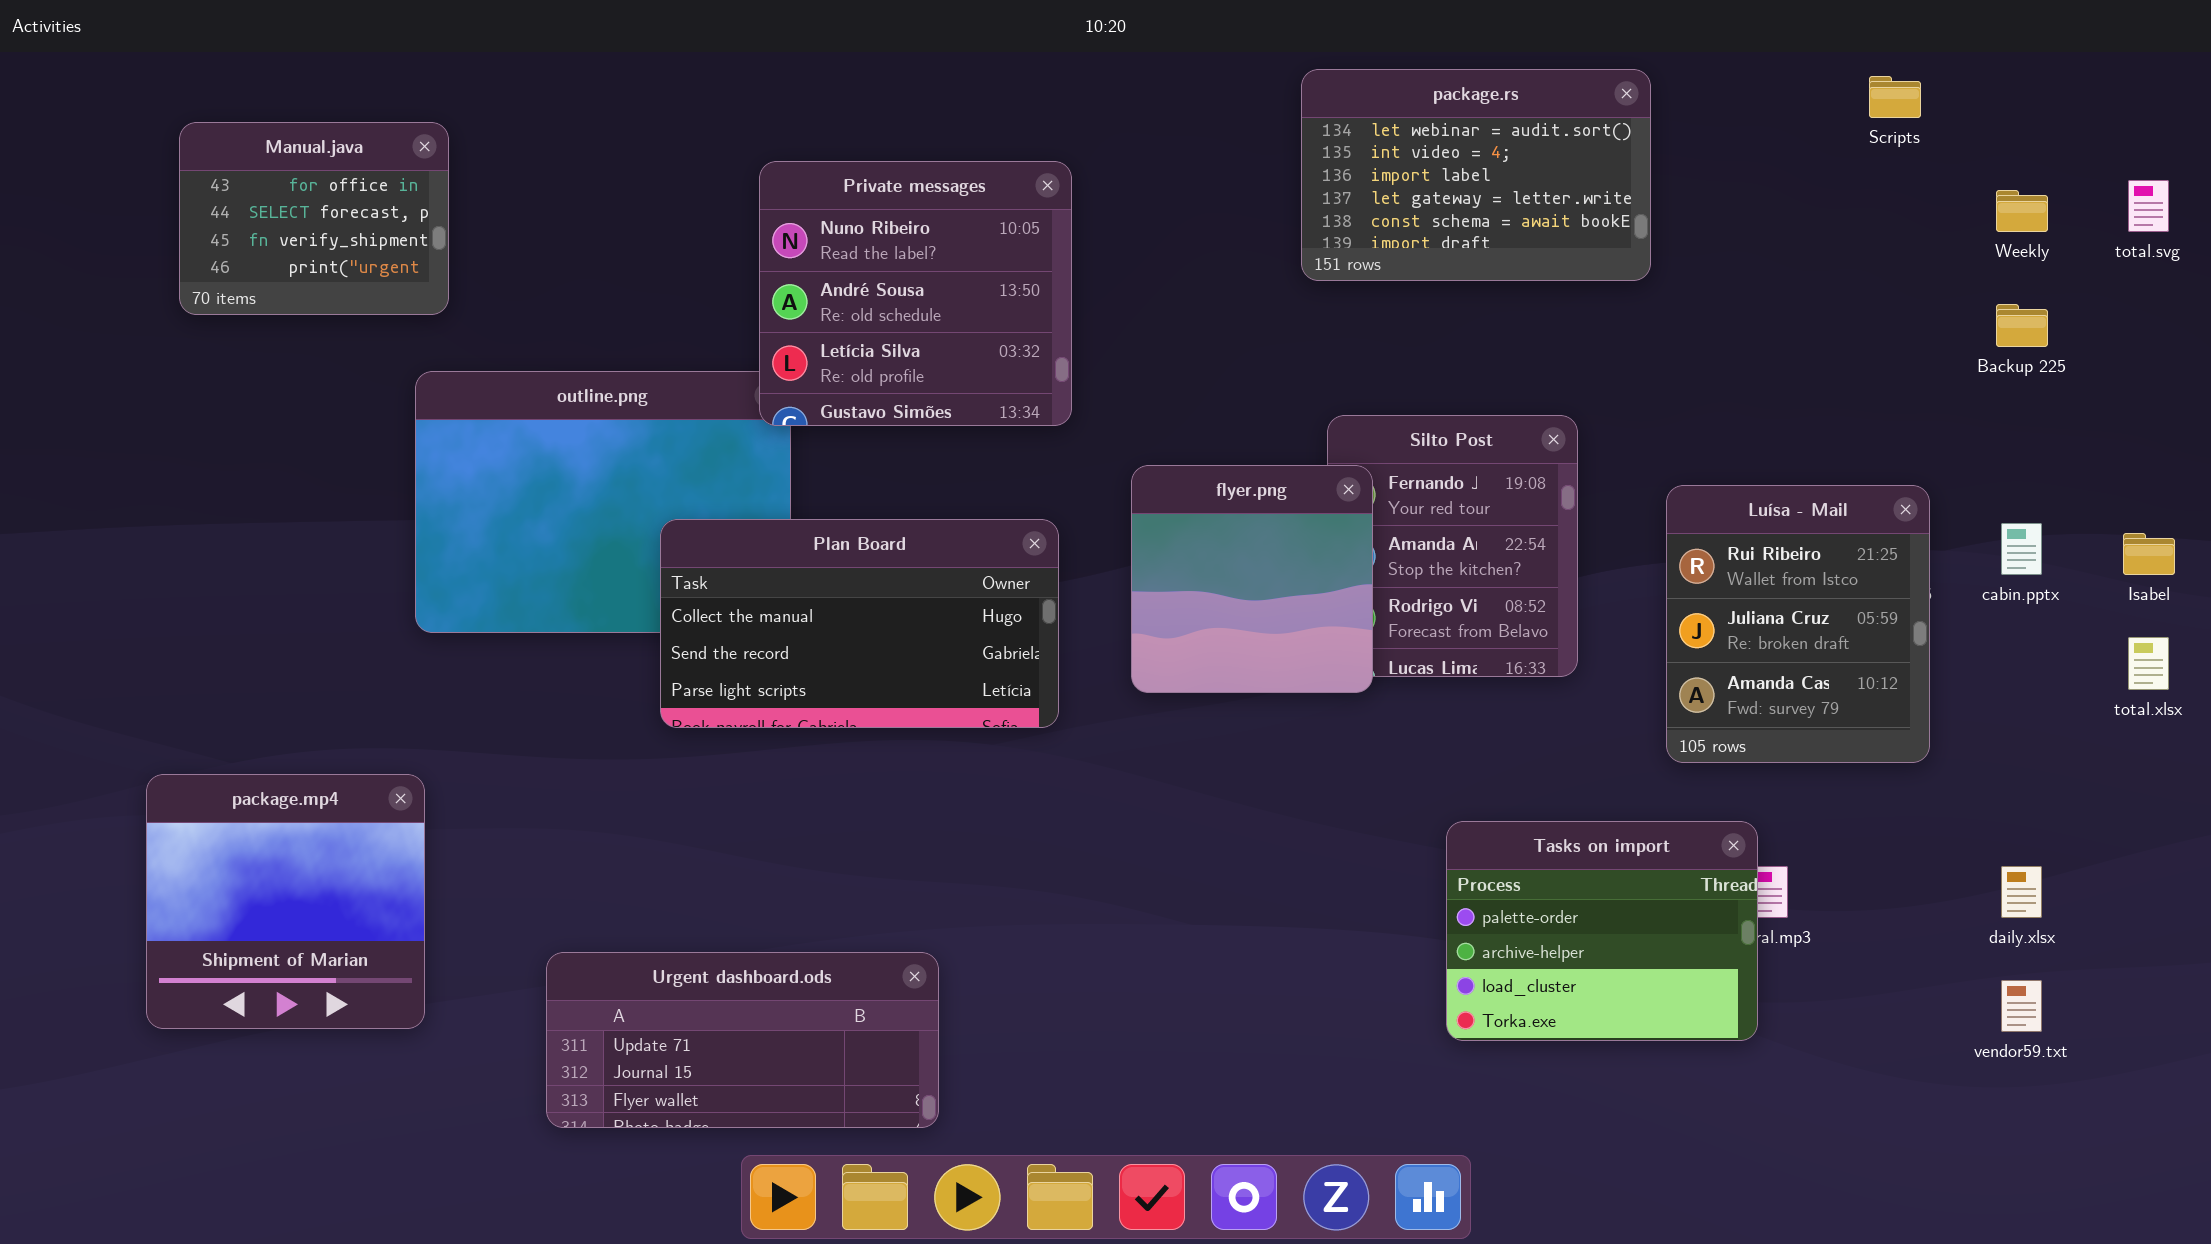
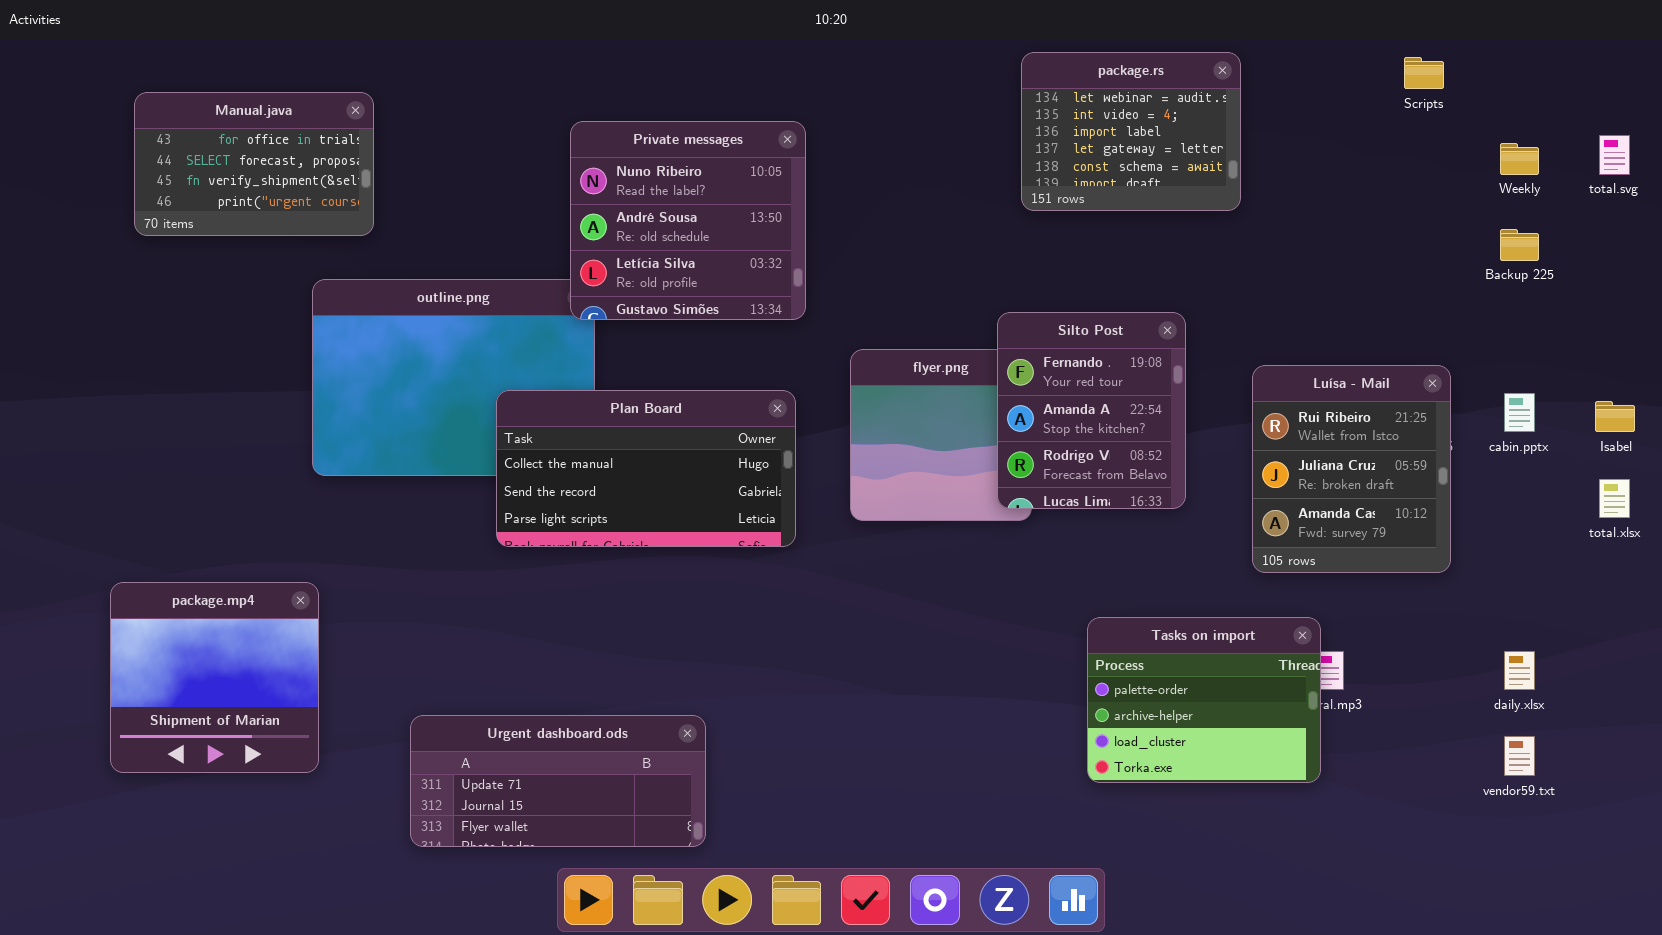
package.rs: [1301,69,1651,281] -> [1021,52,1241,211], resized
Manual.java: [179,122,449,315] -> [134,92,374,236], resized
Silto Post: [1327,415,1578,677] -> [997,312,1186,509], raised

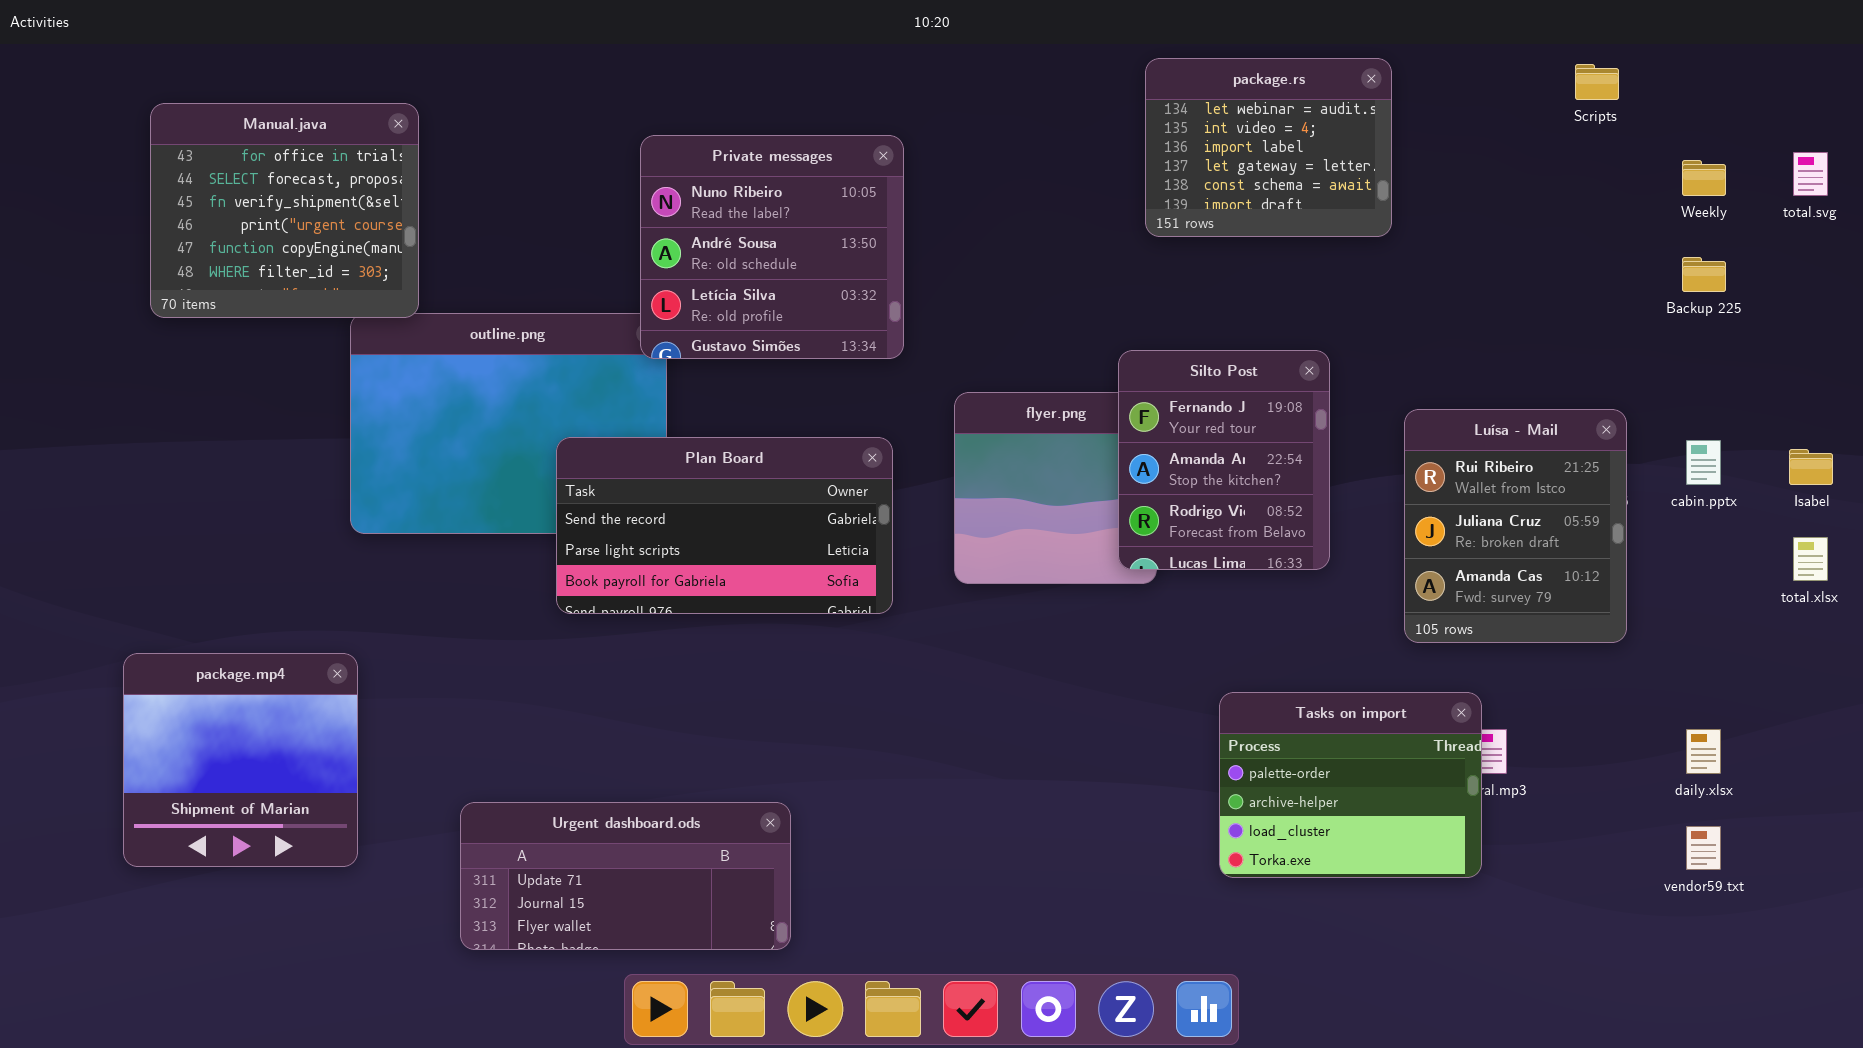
Manual.java: [134,92,374,236] -> [150,103,419,318], resized
Plan Board: [496,390,796,547] -> [556,437,893,614], scrolled down 1 row

